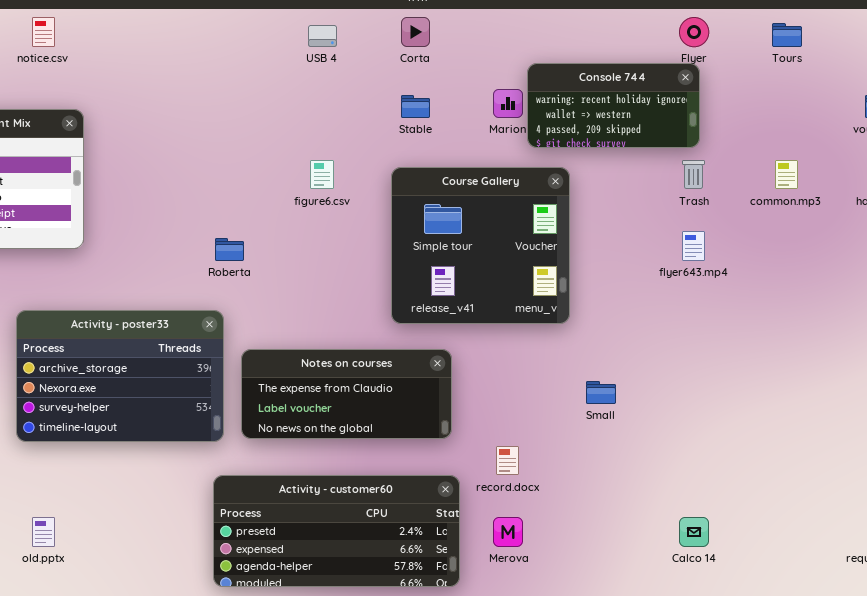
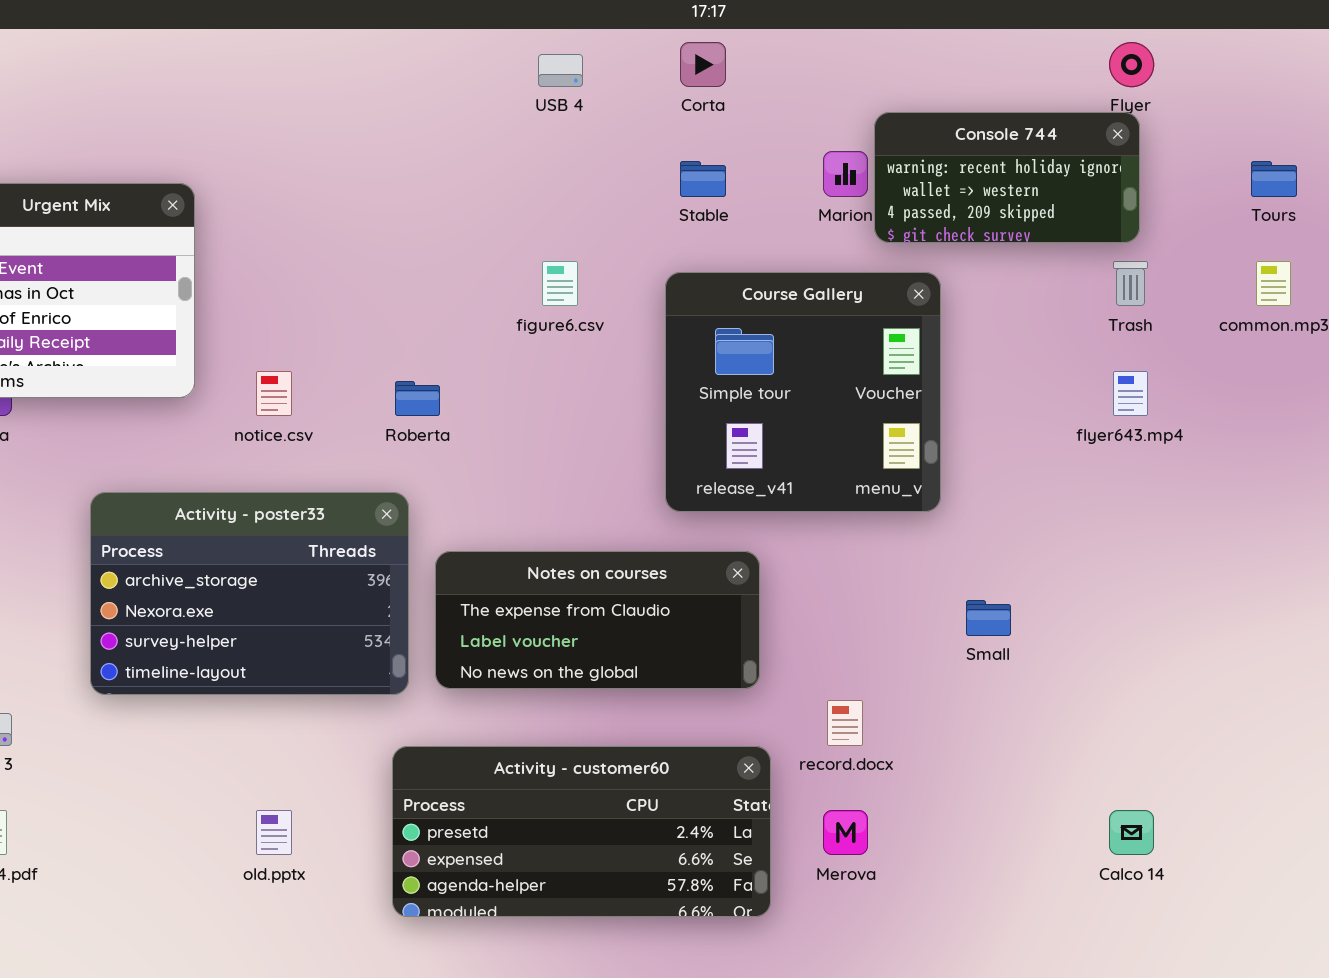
notice.csv: [32,17,55,47] -> [256,371,292,416], moved
Tours: [772,23,802,47] -> [1251,161,1297,197], moved
old.pptx: [32,517,55,547] -> [256,810,292,855], moved

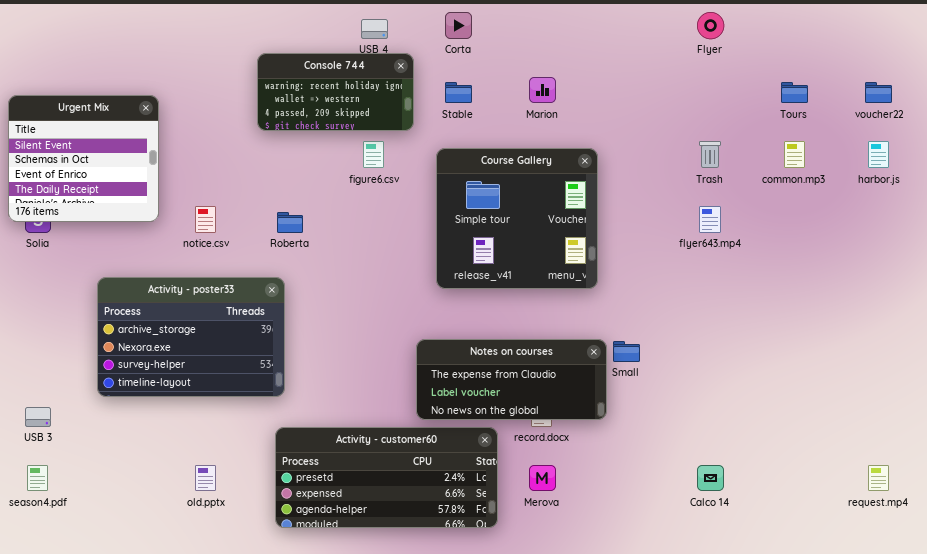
Console 744: [874,112,1140,243] -> [257,53,414,131], moved
Notes on courses: [435,551,760,689] -> [416,339,607,420], moved

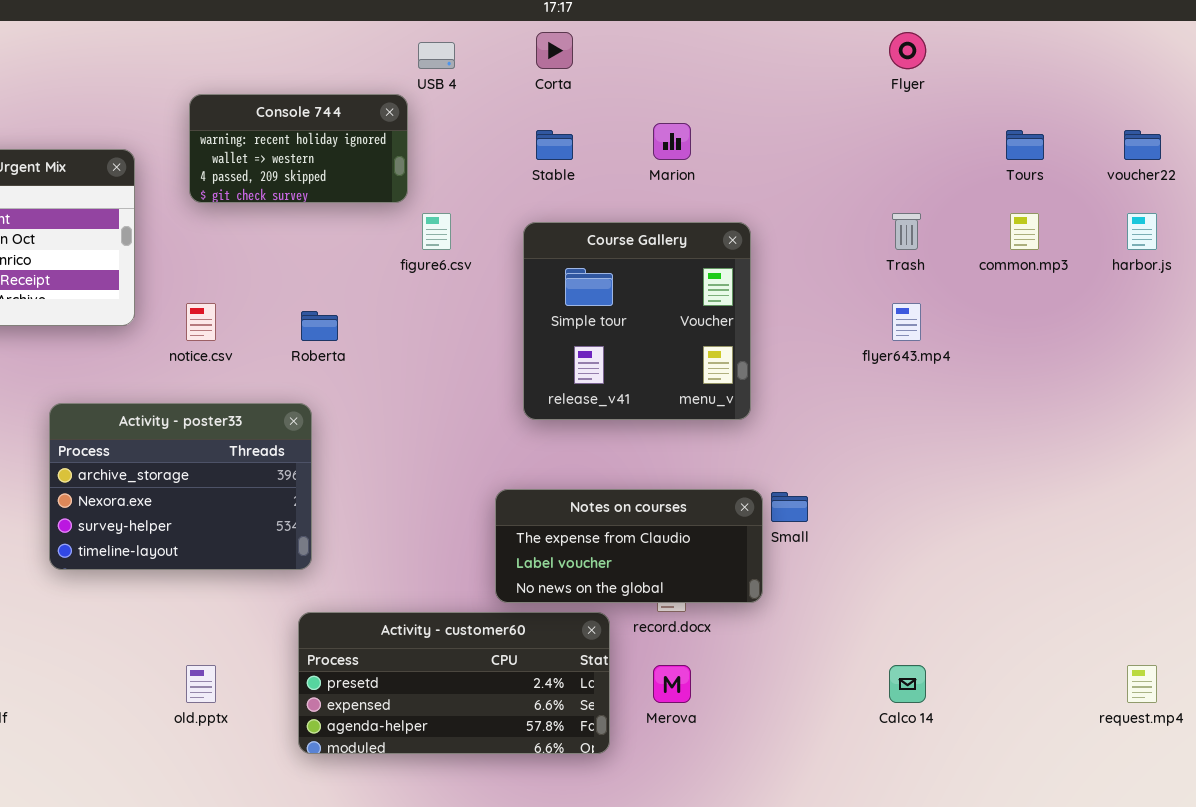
Console 744: [257,53,414,131] -> [189,94,408,203], moved

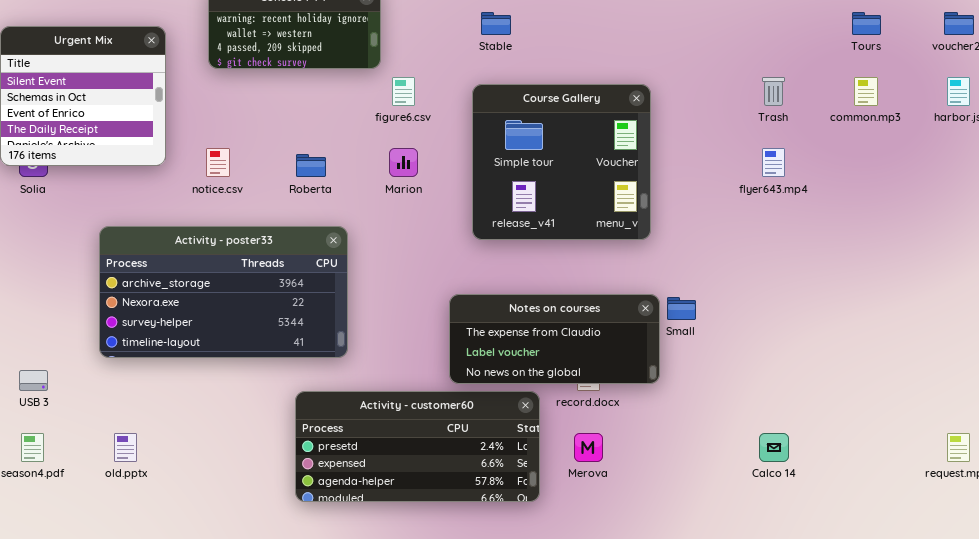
Marion: [653,123,691,160] -> [389,148,418,177], moved
Activity - poster33: [49,403,312,570] -> [99,226,348,358], resized
old.pptx: [186,665,216,703] -> [114,433,137,462], moved

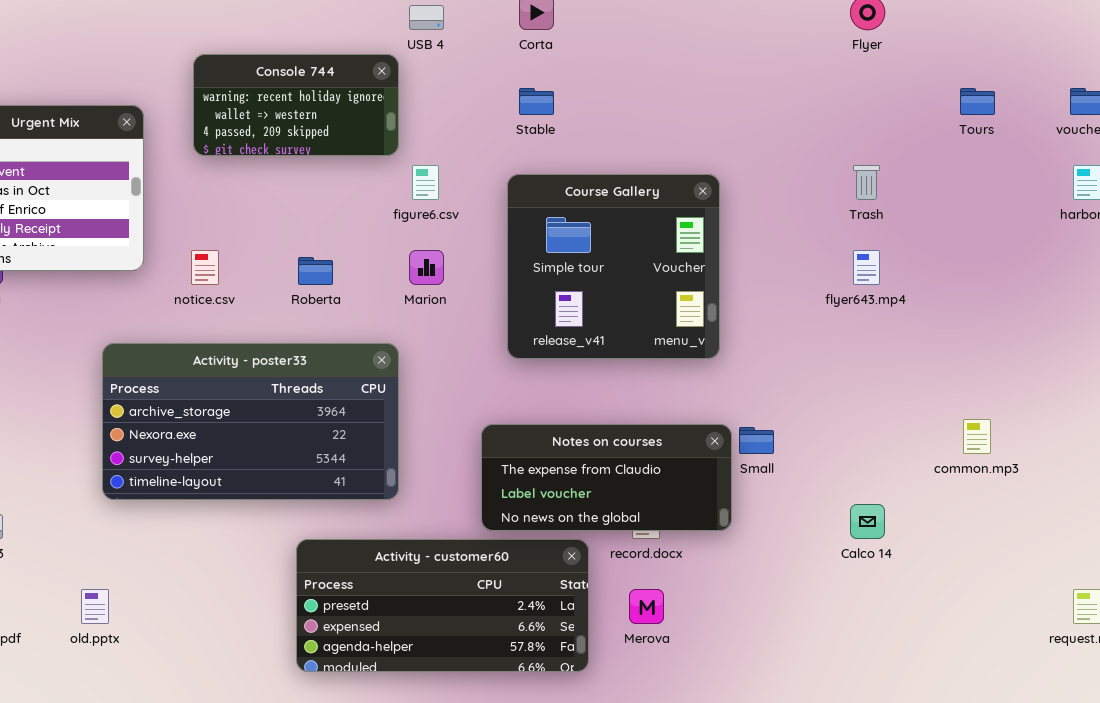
common.mp3: [854,77,878,106] -> [963,419,991,454], moved
Activity - poster33: [99,226,348,358] -> [102,343,399,500], moved
Calco 14: [759,433,789,462] -> [850,504,885,539], moved

